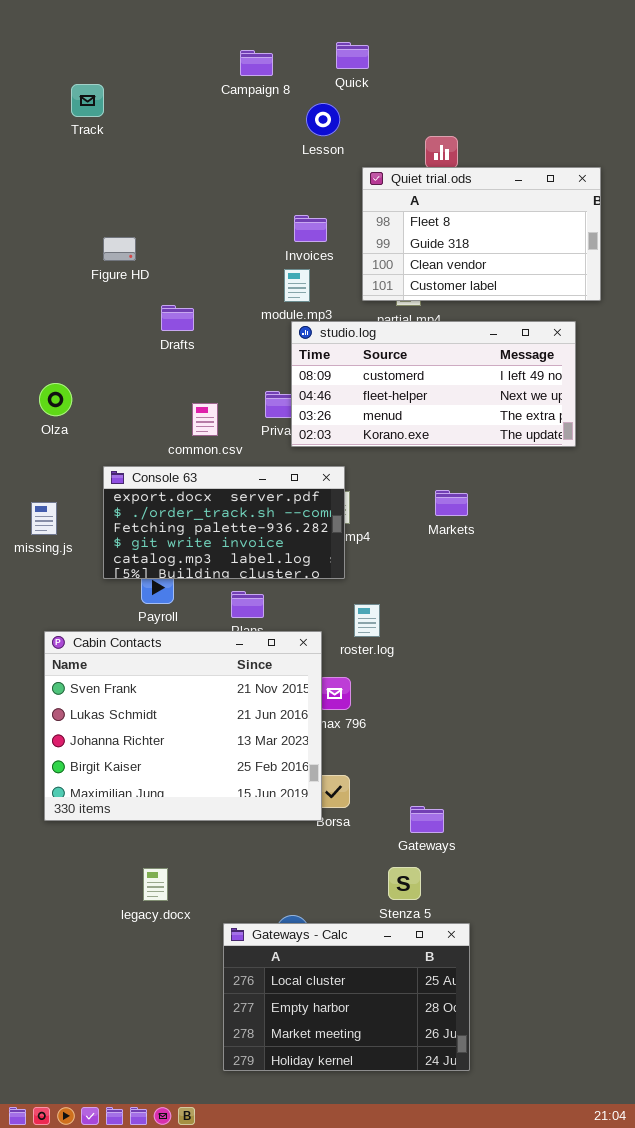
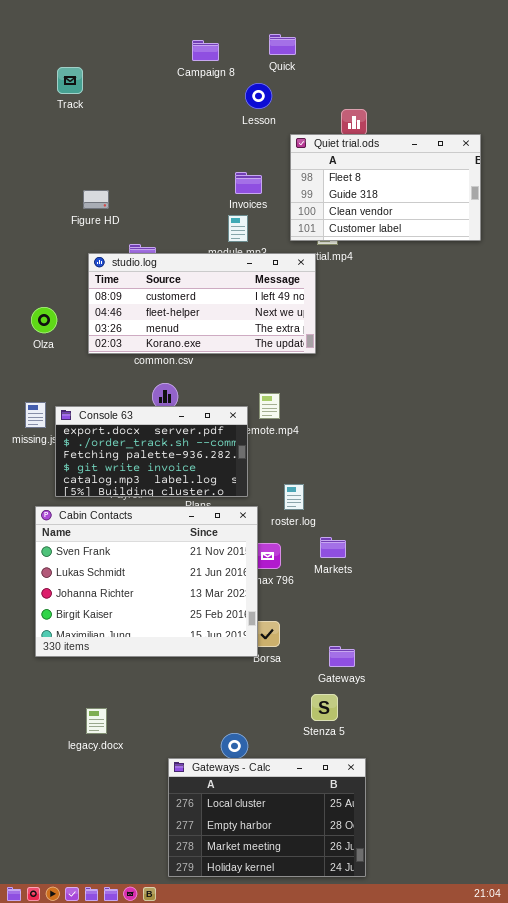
studio.log: [291,321,576,447] -> [88,253,316,354], moved
Console 63: [103,466,345,579] -> [55,406,248,497], moved
Markets: [435,490,468,516] -> [320,537,346,558], moved
legacy.docx: [143,868,168,901] -> [86,708,107,734], moved
Gateways - Calc: [223,923,470,1071] -> [168,758,366,877], moved

